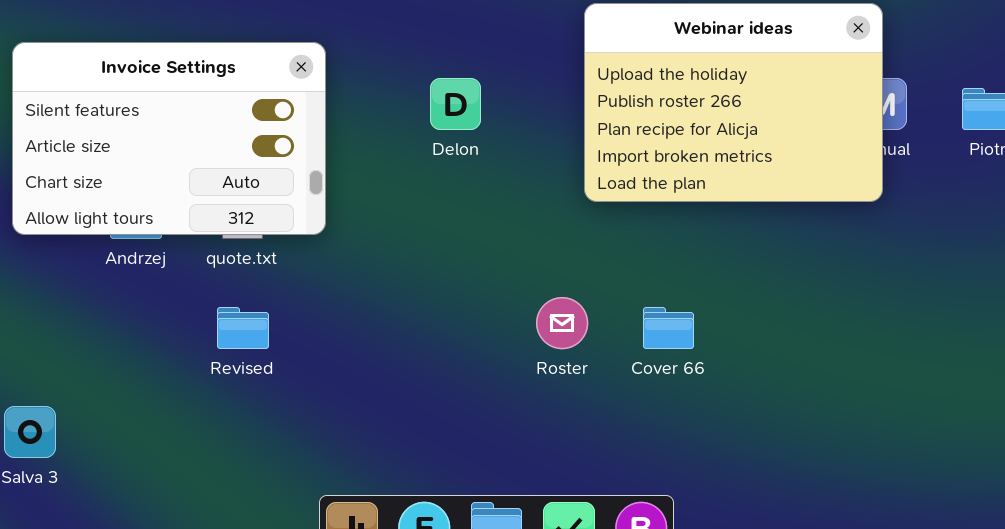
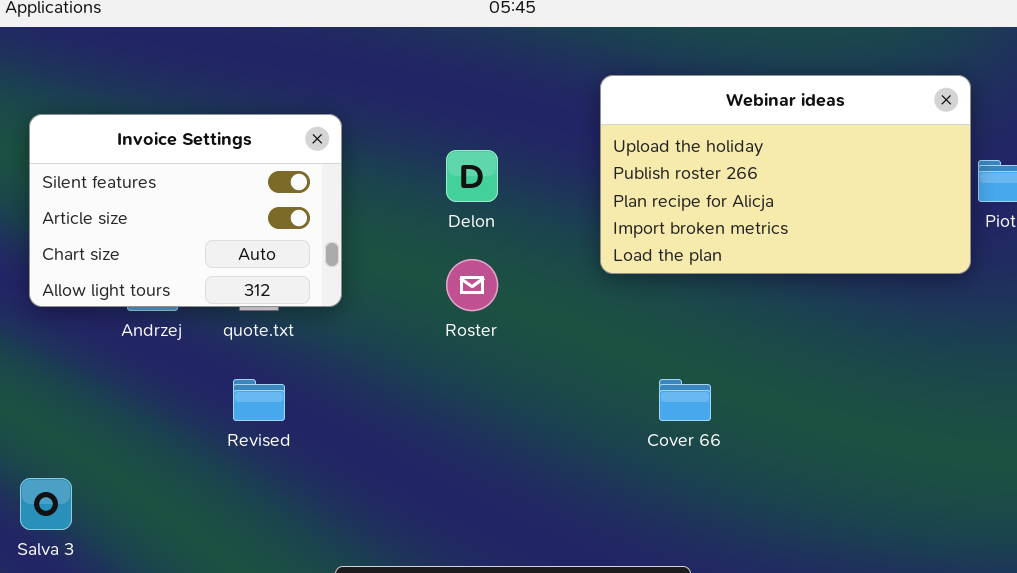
Webinar ideas: [584,3,883,202] -> [600,75,971,274], resized
Roster: [536,297,588,349] -> [446,259,498,311], moved

